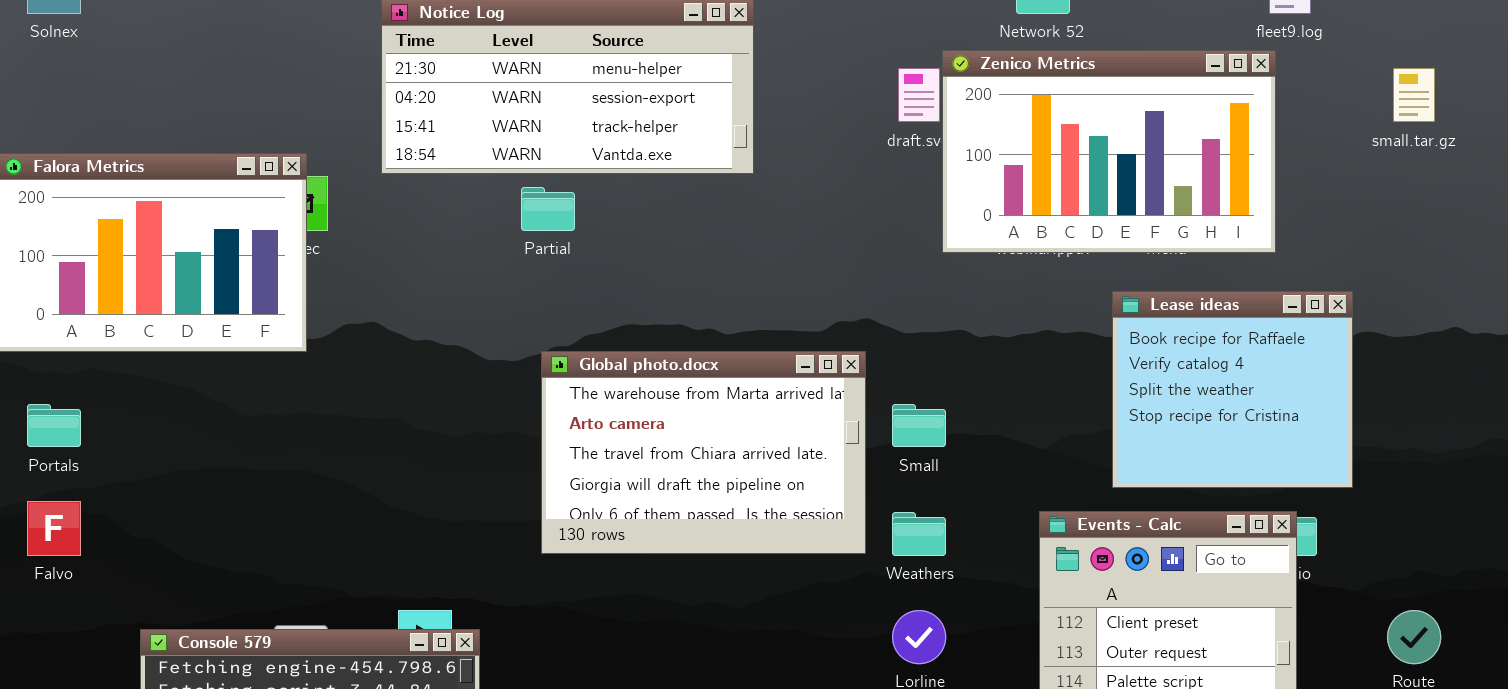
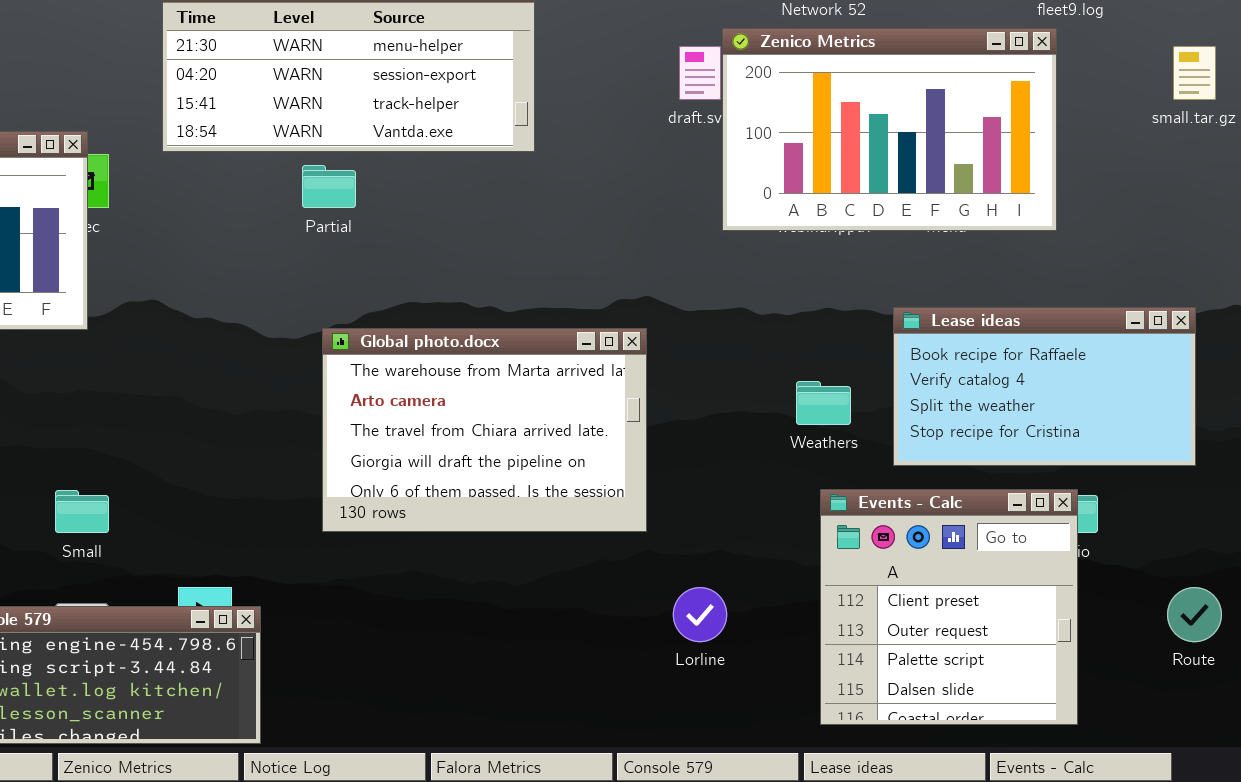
Lease ideas: [1112,291,1353,488] -> [893,307,1196,466], resized
Small: [892,404,946,447] -> [55,490,109,533], moved
Weathers: [892,512,946,556] -> [796,381,851,425], moved

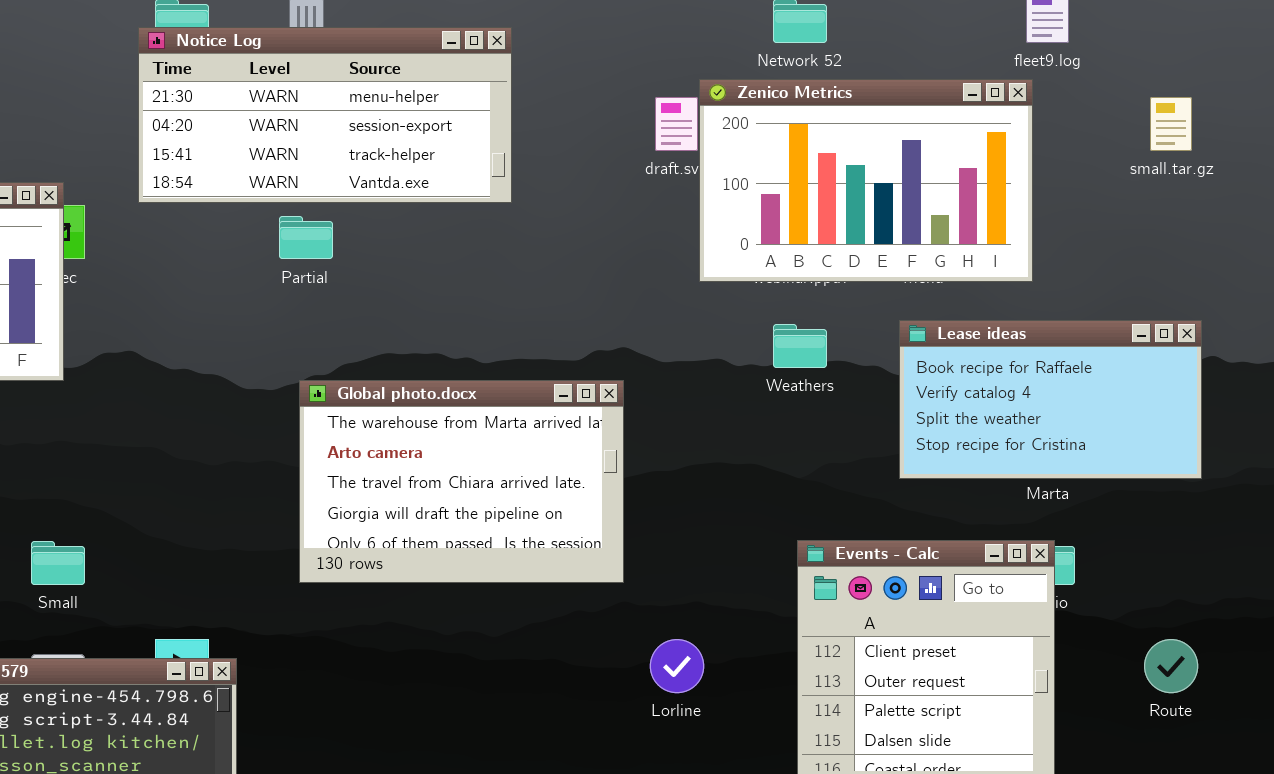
Lease ideas: [893,307,1196,466] -> [899,320,1202,479], moved
Weathers: [796,381,851,425] -> [773,324,827,368], moved

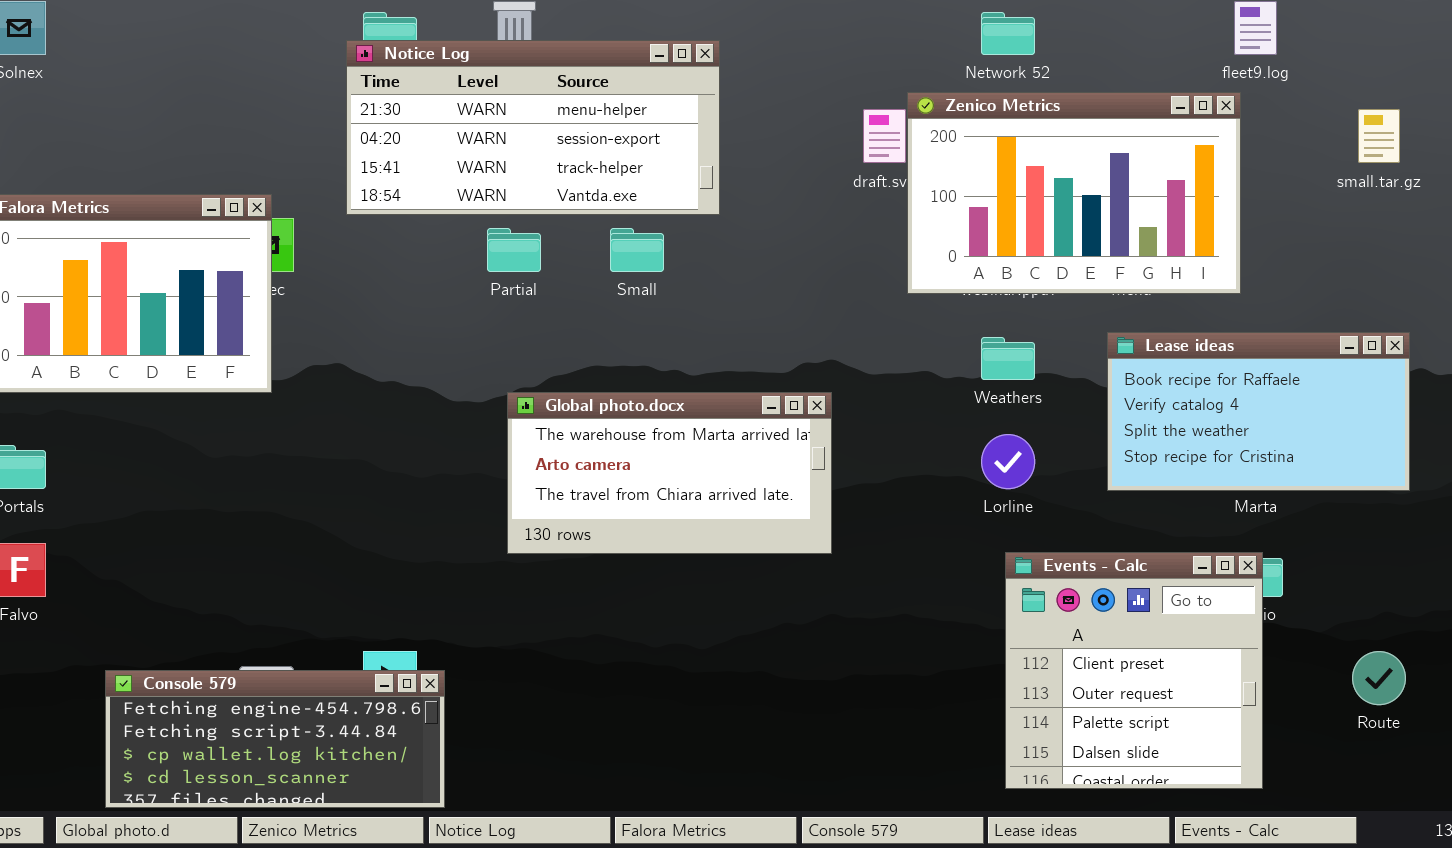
Global photo.docx: [299,380,624,583] -> [507,392,832,554], resized
Small: [31,541,85,585] -> [610,228,664,272], moved
Lorline: [650,639,704,693] -> [981,434,1035,489], moved

